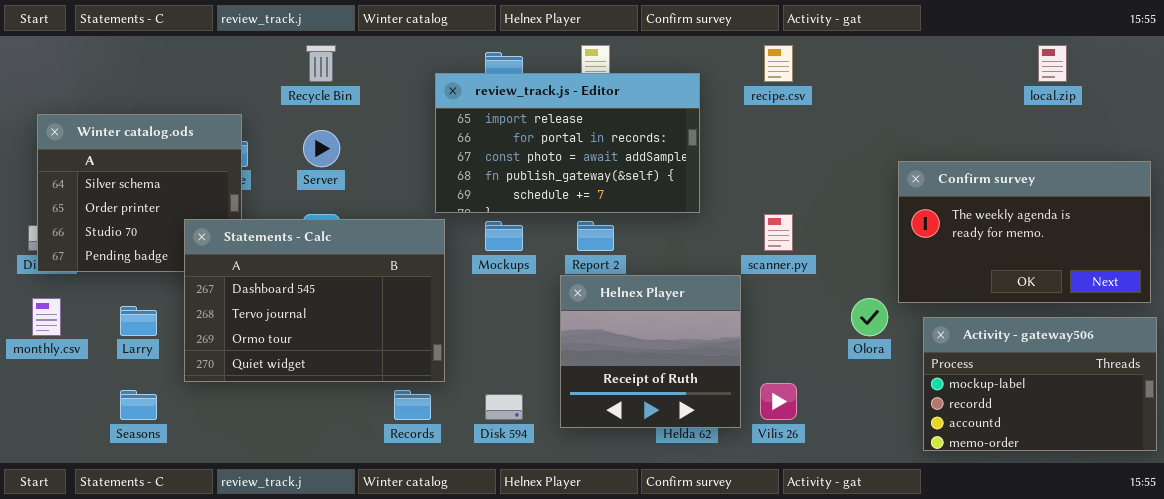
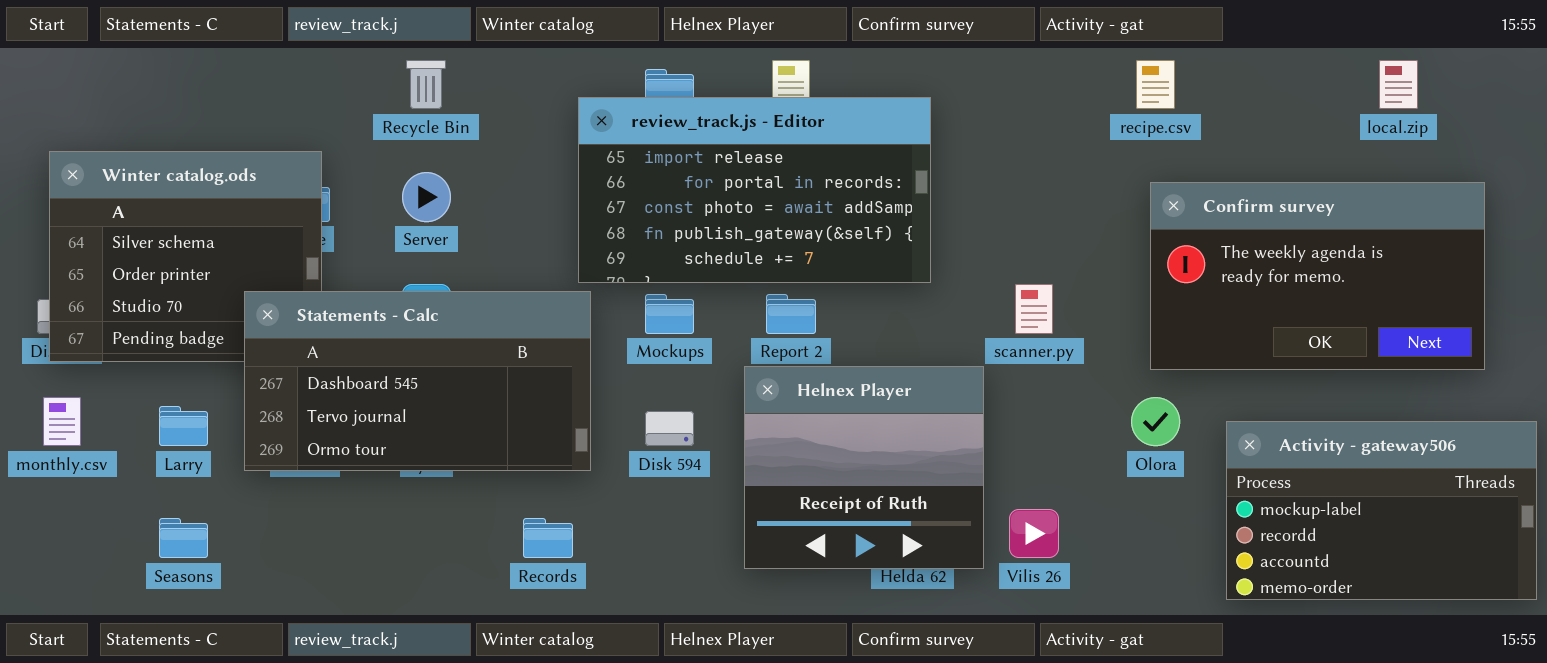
recipe.csv: [764,45,793,82] -> [1136,60,1175,109], moved
Confirm survey: [898,161,1151,303] -> [1150,182,1485,370], moved
Statements - Calc: [184,219,445,382] -> [244,291,591,471], resized
Disk 594: [485,394,523,420] -> [645,411,694,446], moved

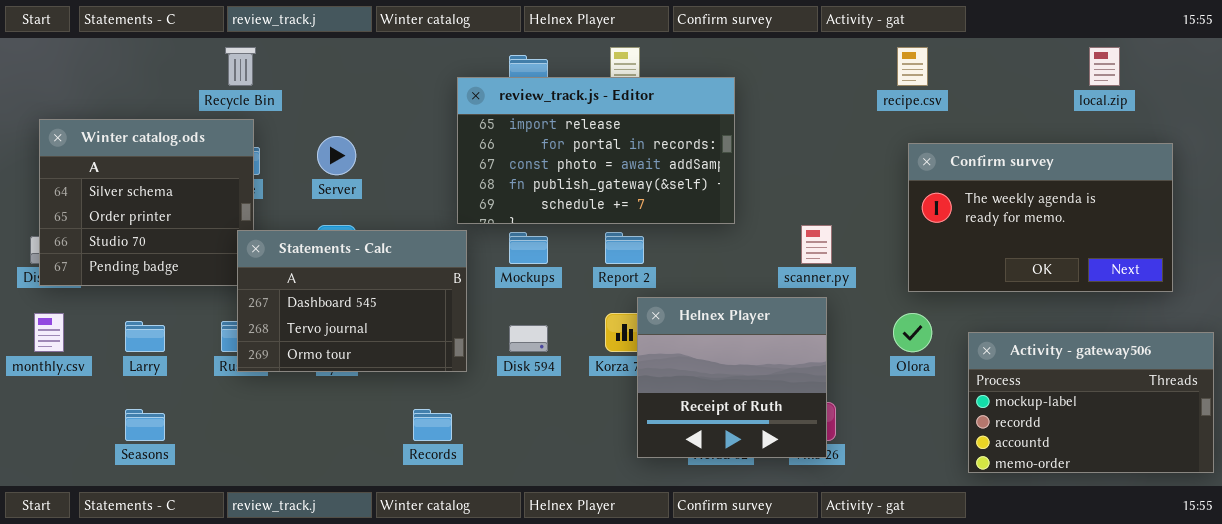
Recycle Bin: [406,60,446,109] -> [225,47,256,86], moved
Statements - Calc: [244,291,591,471] -> [237,230,467,372], resized
Helnex Player: [744,366,984,569] -> [637,297,827,458], moved

